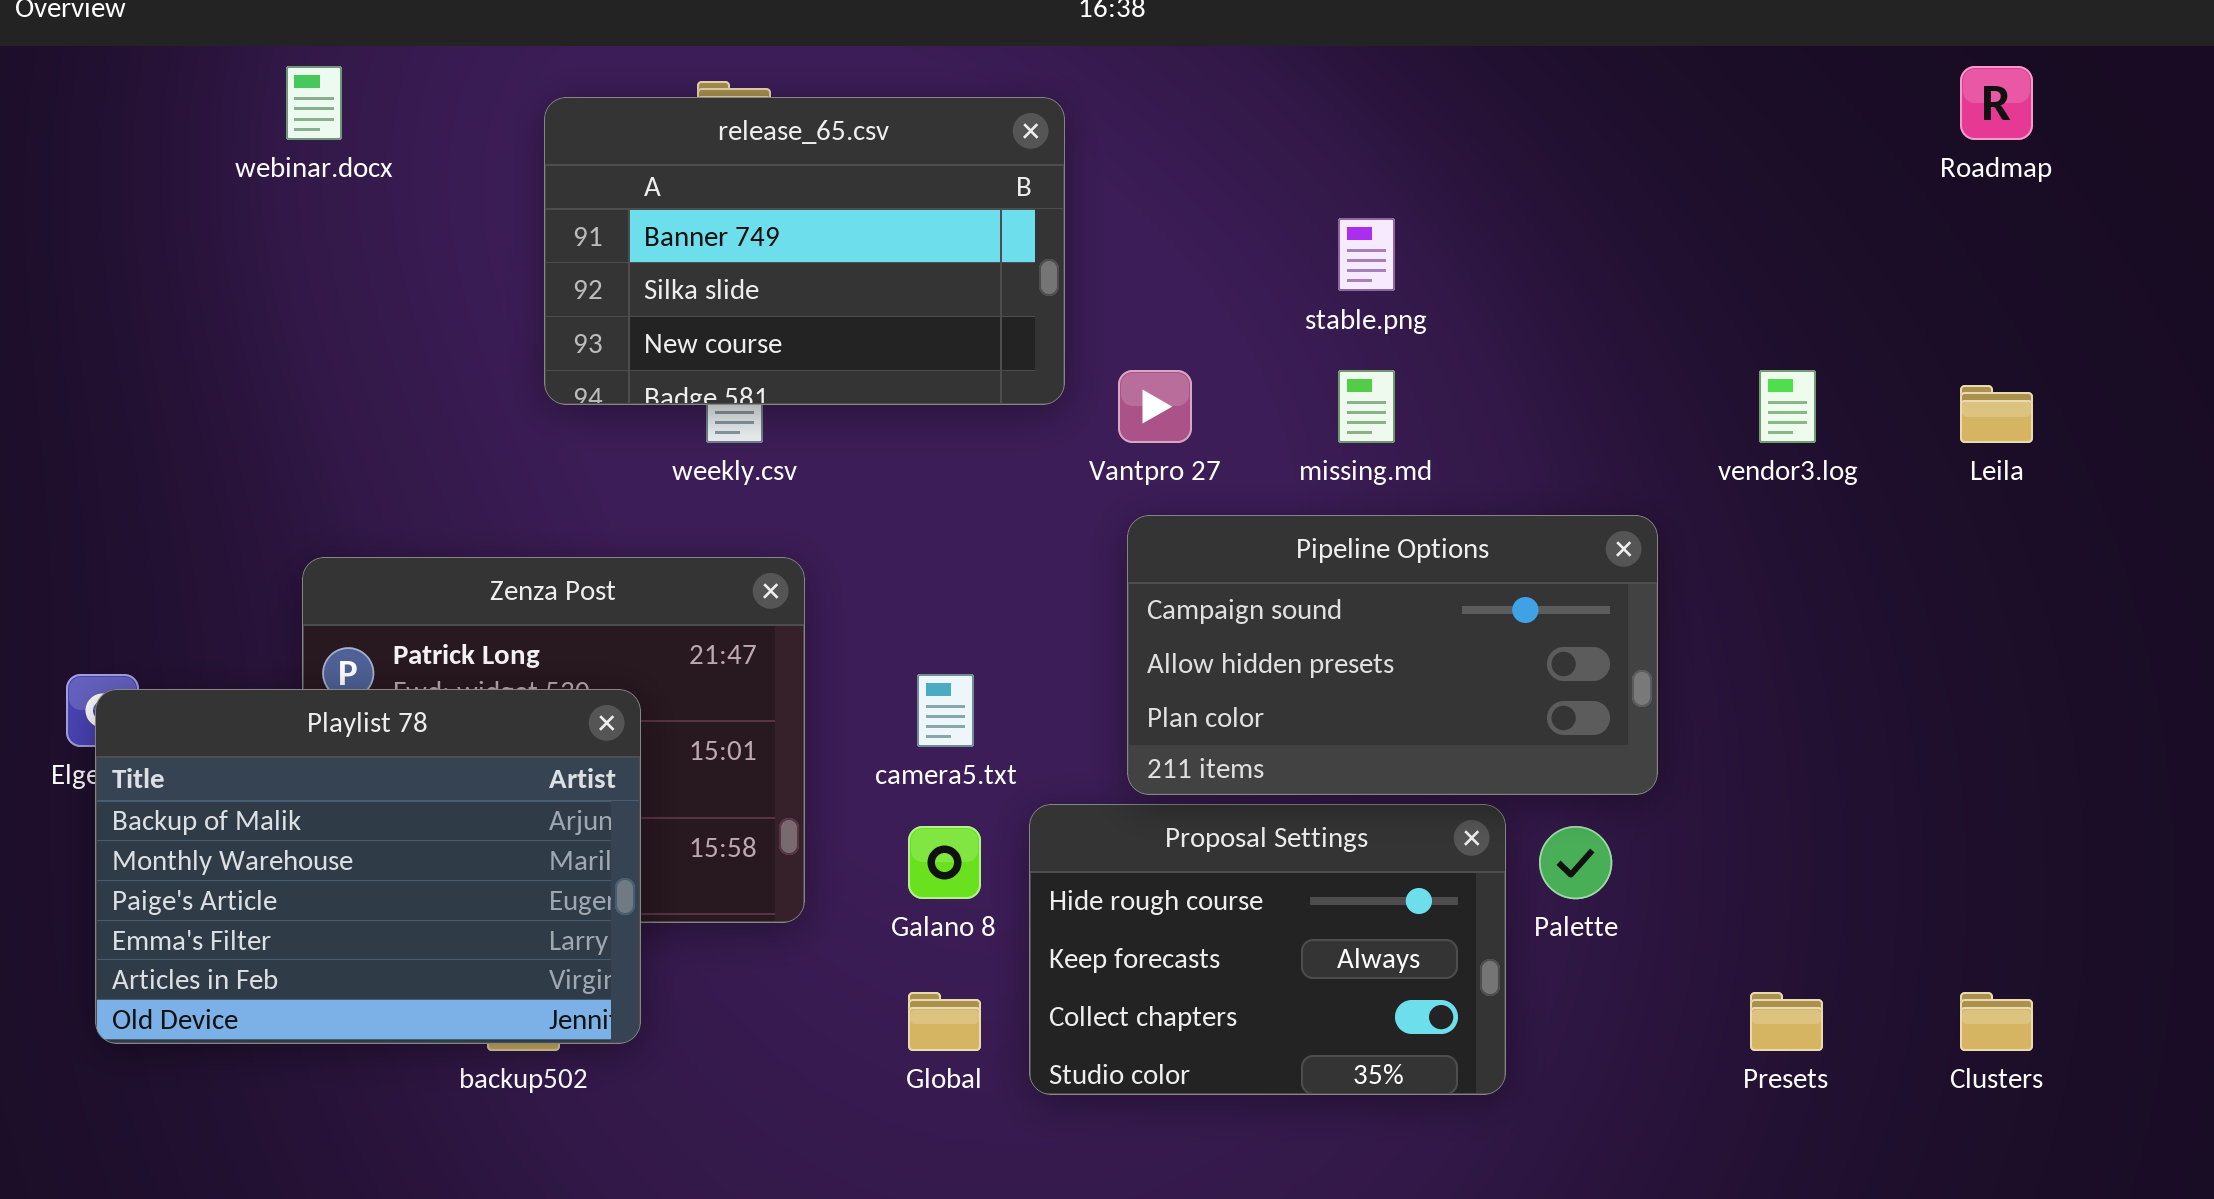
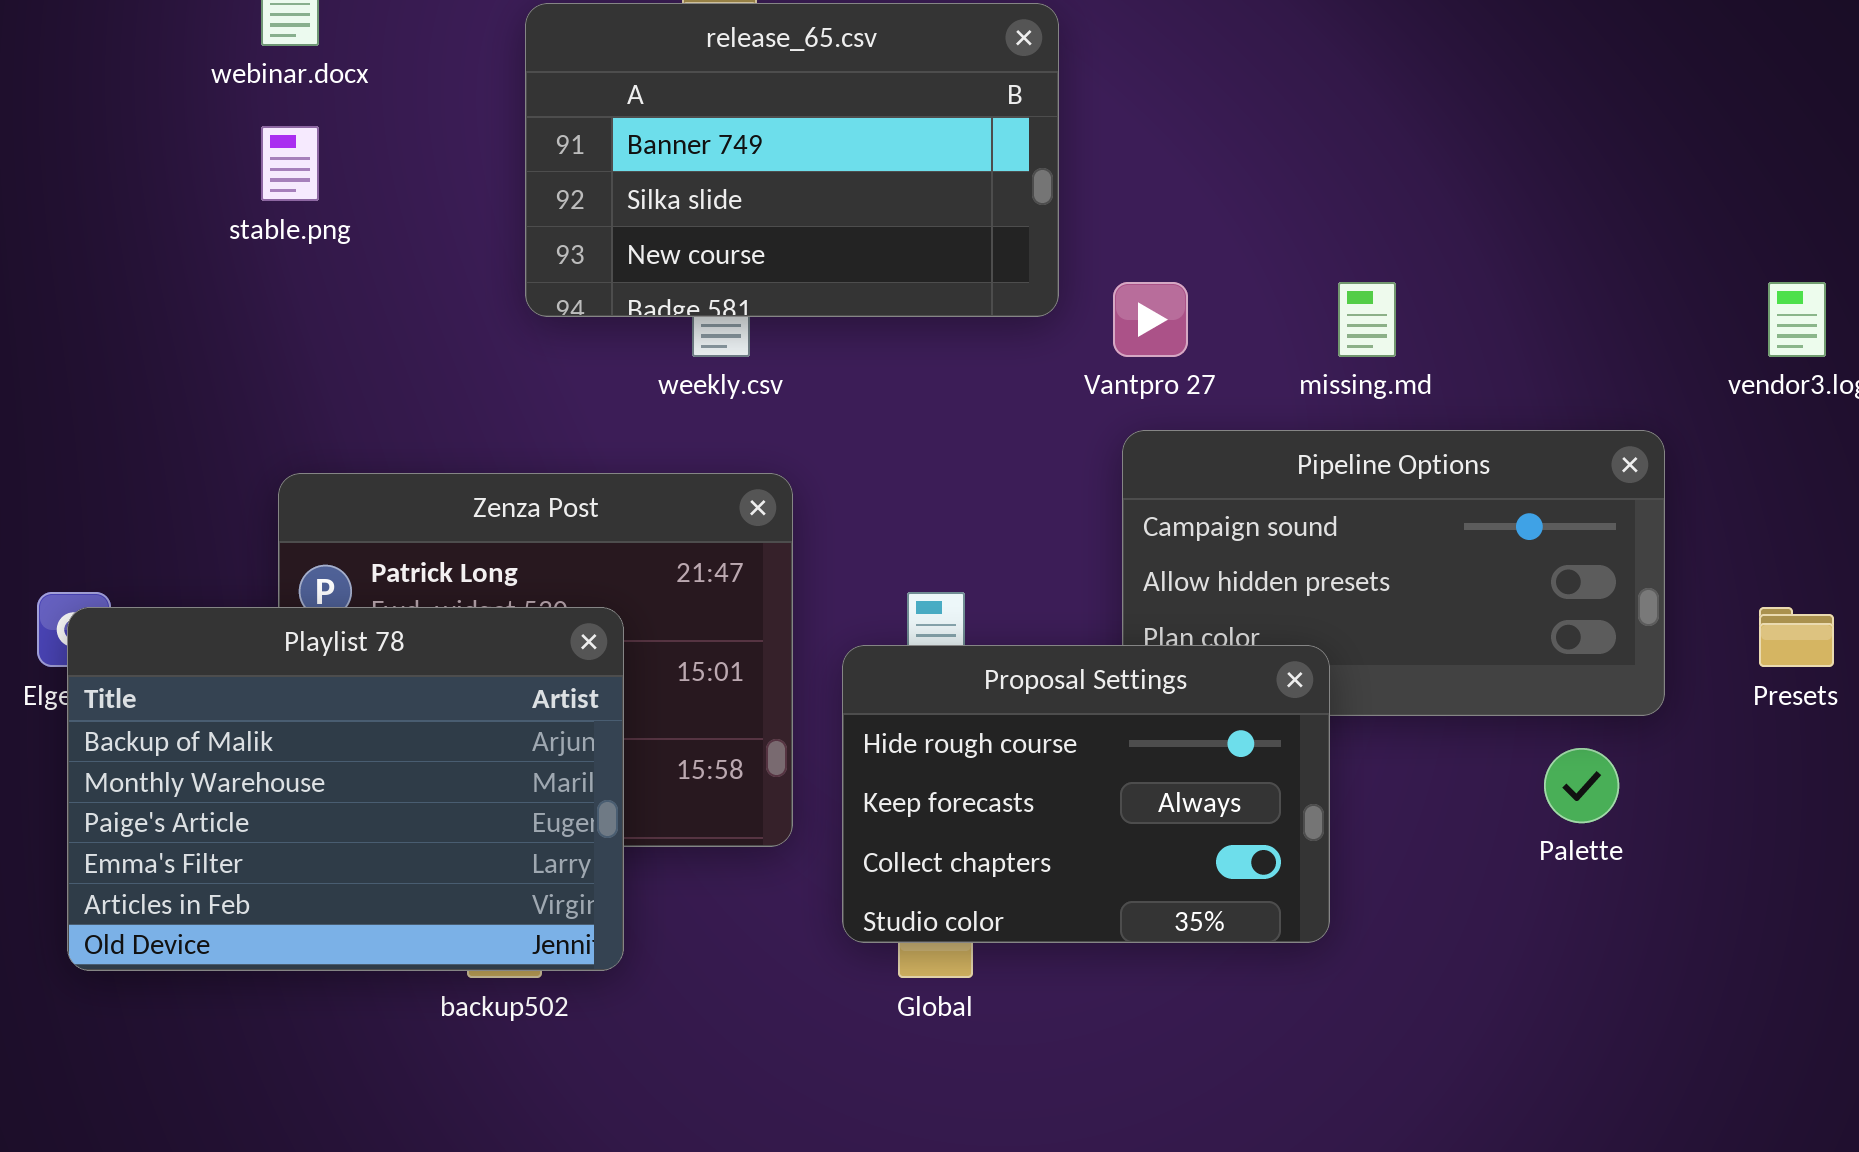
stable.png: [1338,218,1395,291] -> [261,126,319,201], moved
Proposal Settings: [1029,804,1506,1095] -> [842,645,1330,943], moved
Presets: [1750,992,1823,1051] -> [1759,607,1834,667], moved

